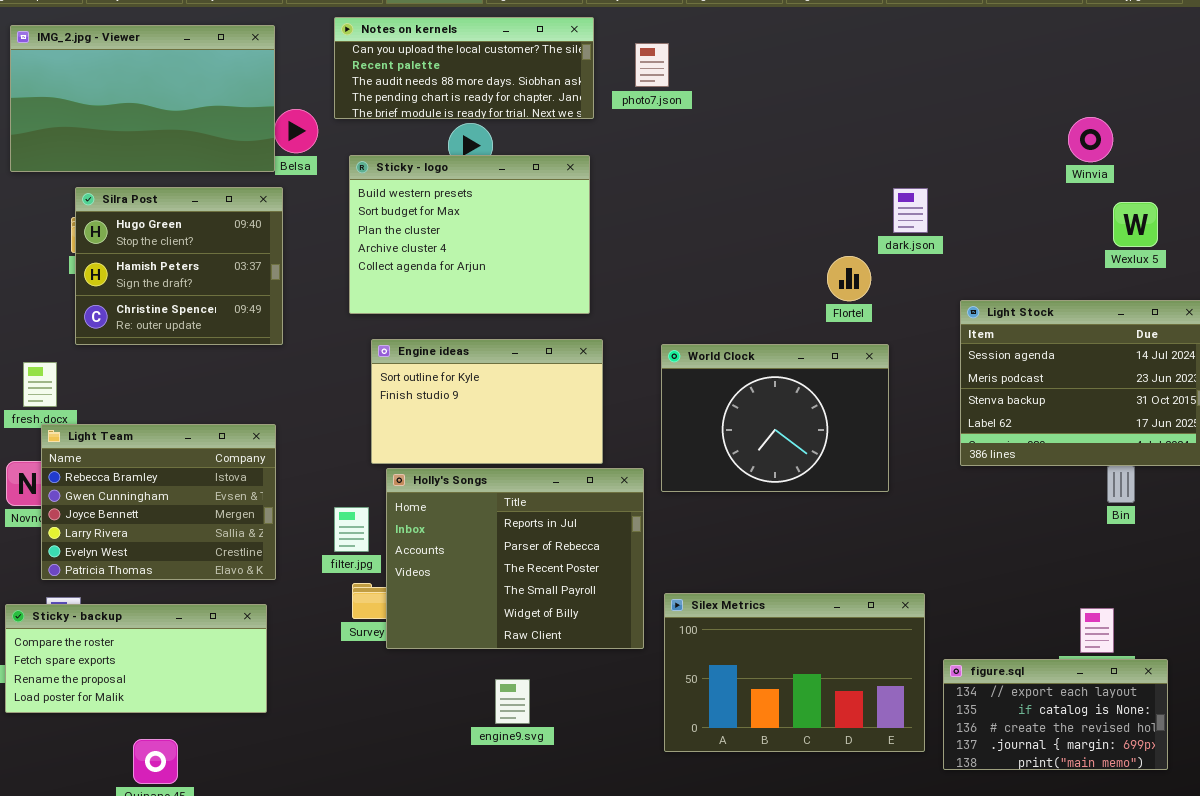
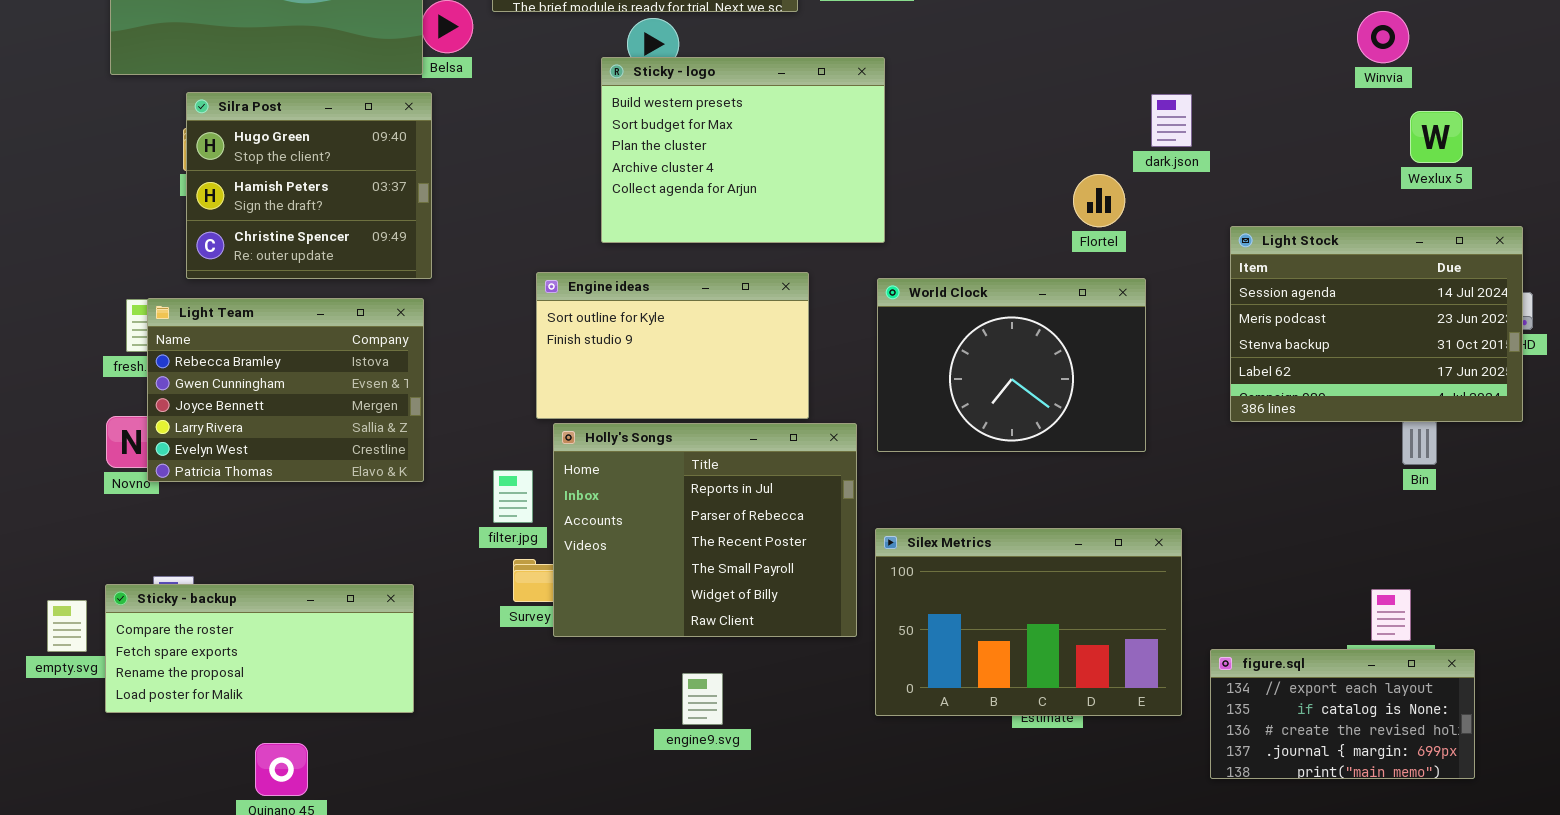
Sticky - logo: [349,155,590,314] -> [601,57,885,243], moved
Light Team: [41,424,276,580] -> [147,298,424,482], moved
Silex Metrics: [664,593,925,752] -> [875,528,1182,716], moved

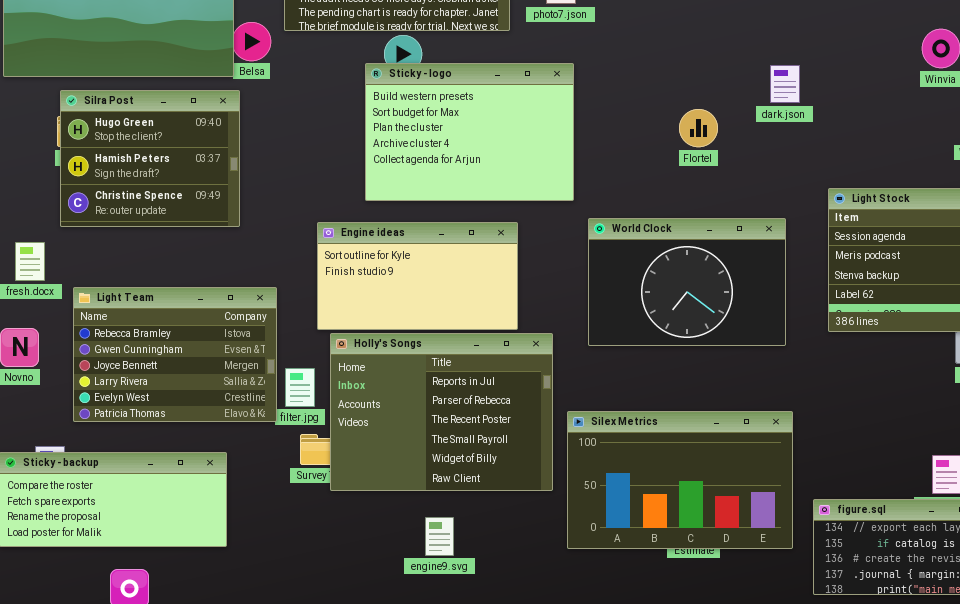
dark.json: [1151,94,1192,147] -> [770,65,800,103], moved
Flortel: [1073,174,1125,227] -> [679,109,718,147], moved
World Clock: [877,278,1146,452] -> [588,218,786,346], moved
Light Team: [147,298,424,482] -> [73,287,277,422], moved

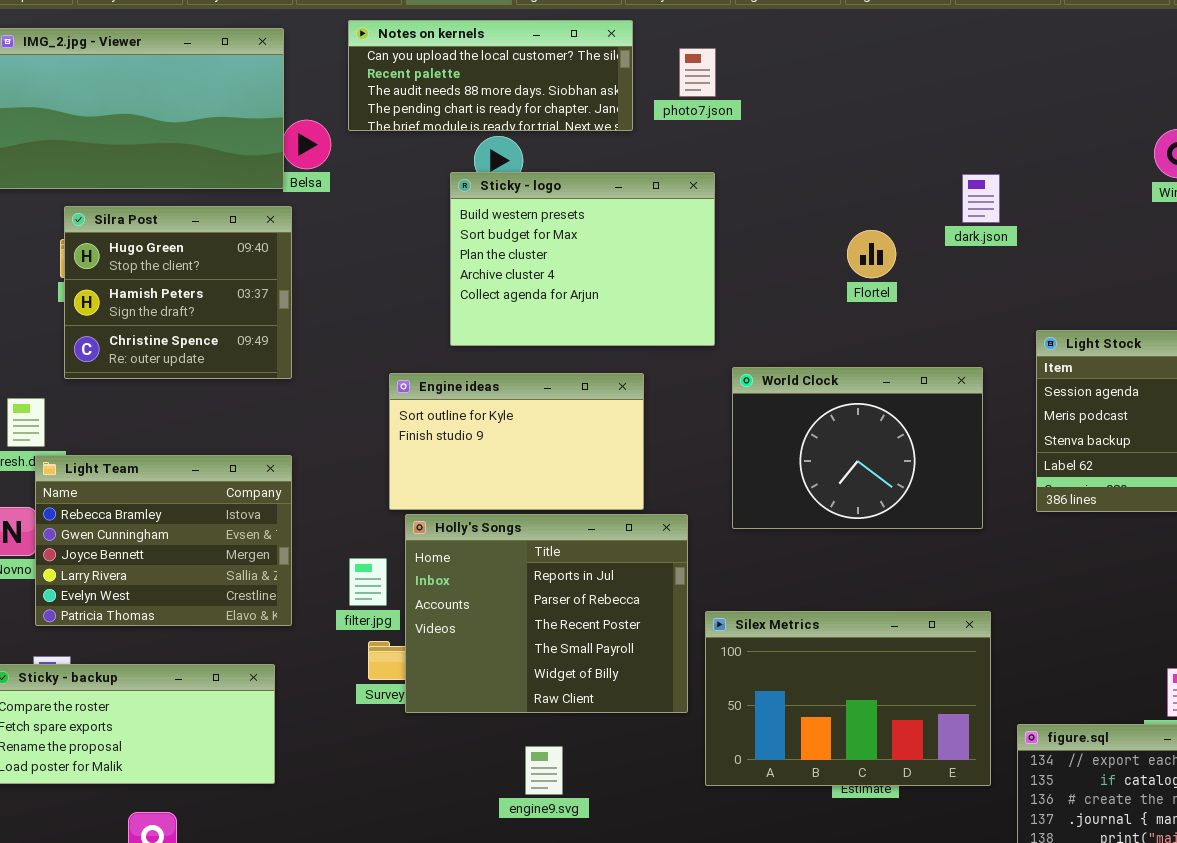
Light Team: [73,287,277,422] -> [35,455,292,626], moved

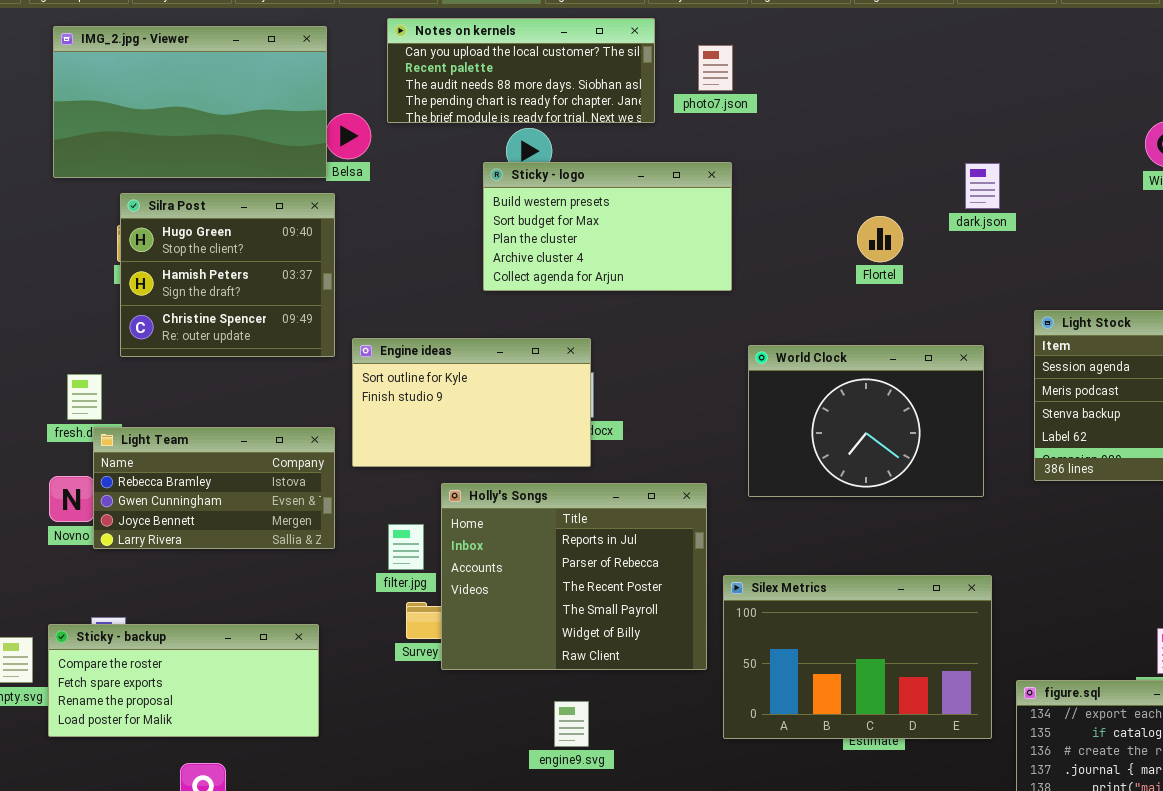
Sticky - logo: [450,172,715,346] -> [483,162,732,291], resized
Engine ideas: [389,373,644,510] -> [352,338,591,467], moved
Light Team: [35,455,292,626] -> [93,427,335,549], resized

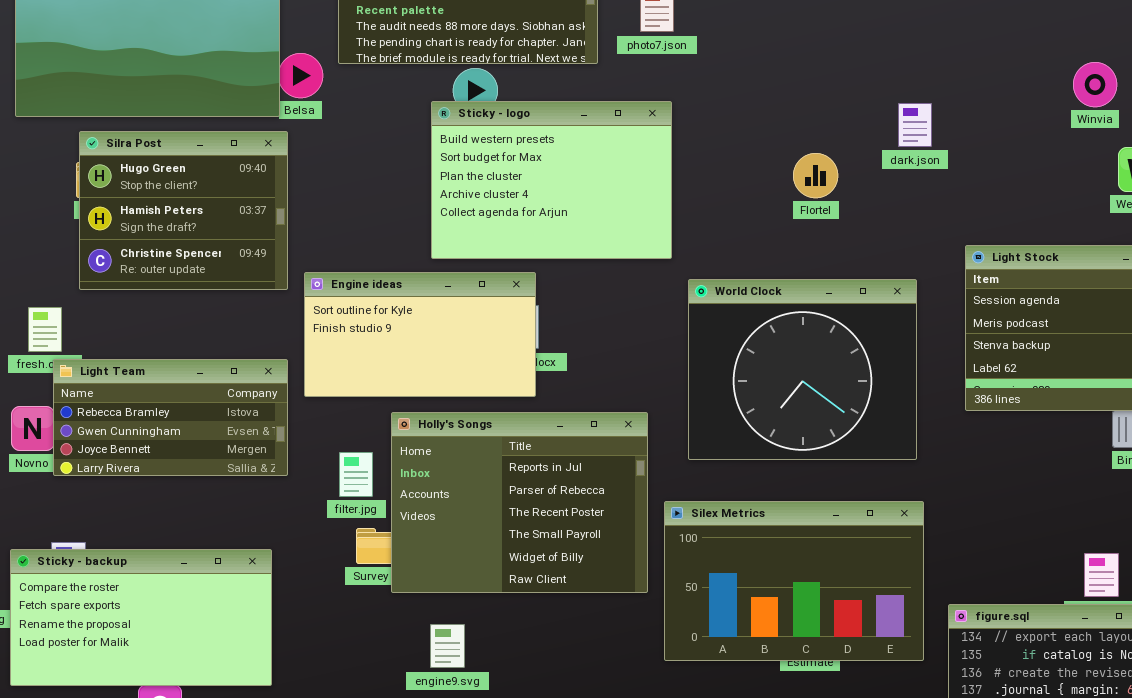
Sticky - logo: [483,162,732,291] -> [431,101,672,259], resized
World Clock: [748,345,984,497] -> [688,279,917,460], resized
Sticky - backup: [48,624,319,737] -> [10,549,272,686], resized
engine9.svg: [554,701,589,747] -> [430,624,465,668], moved

